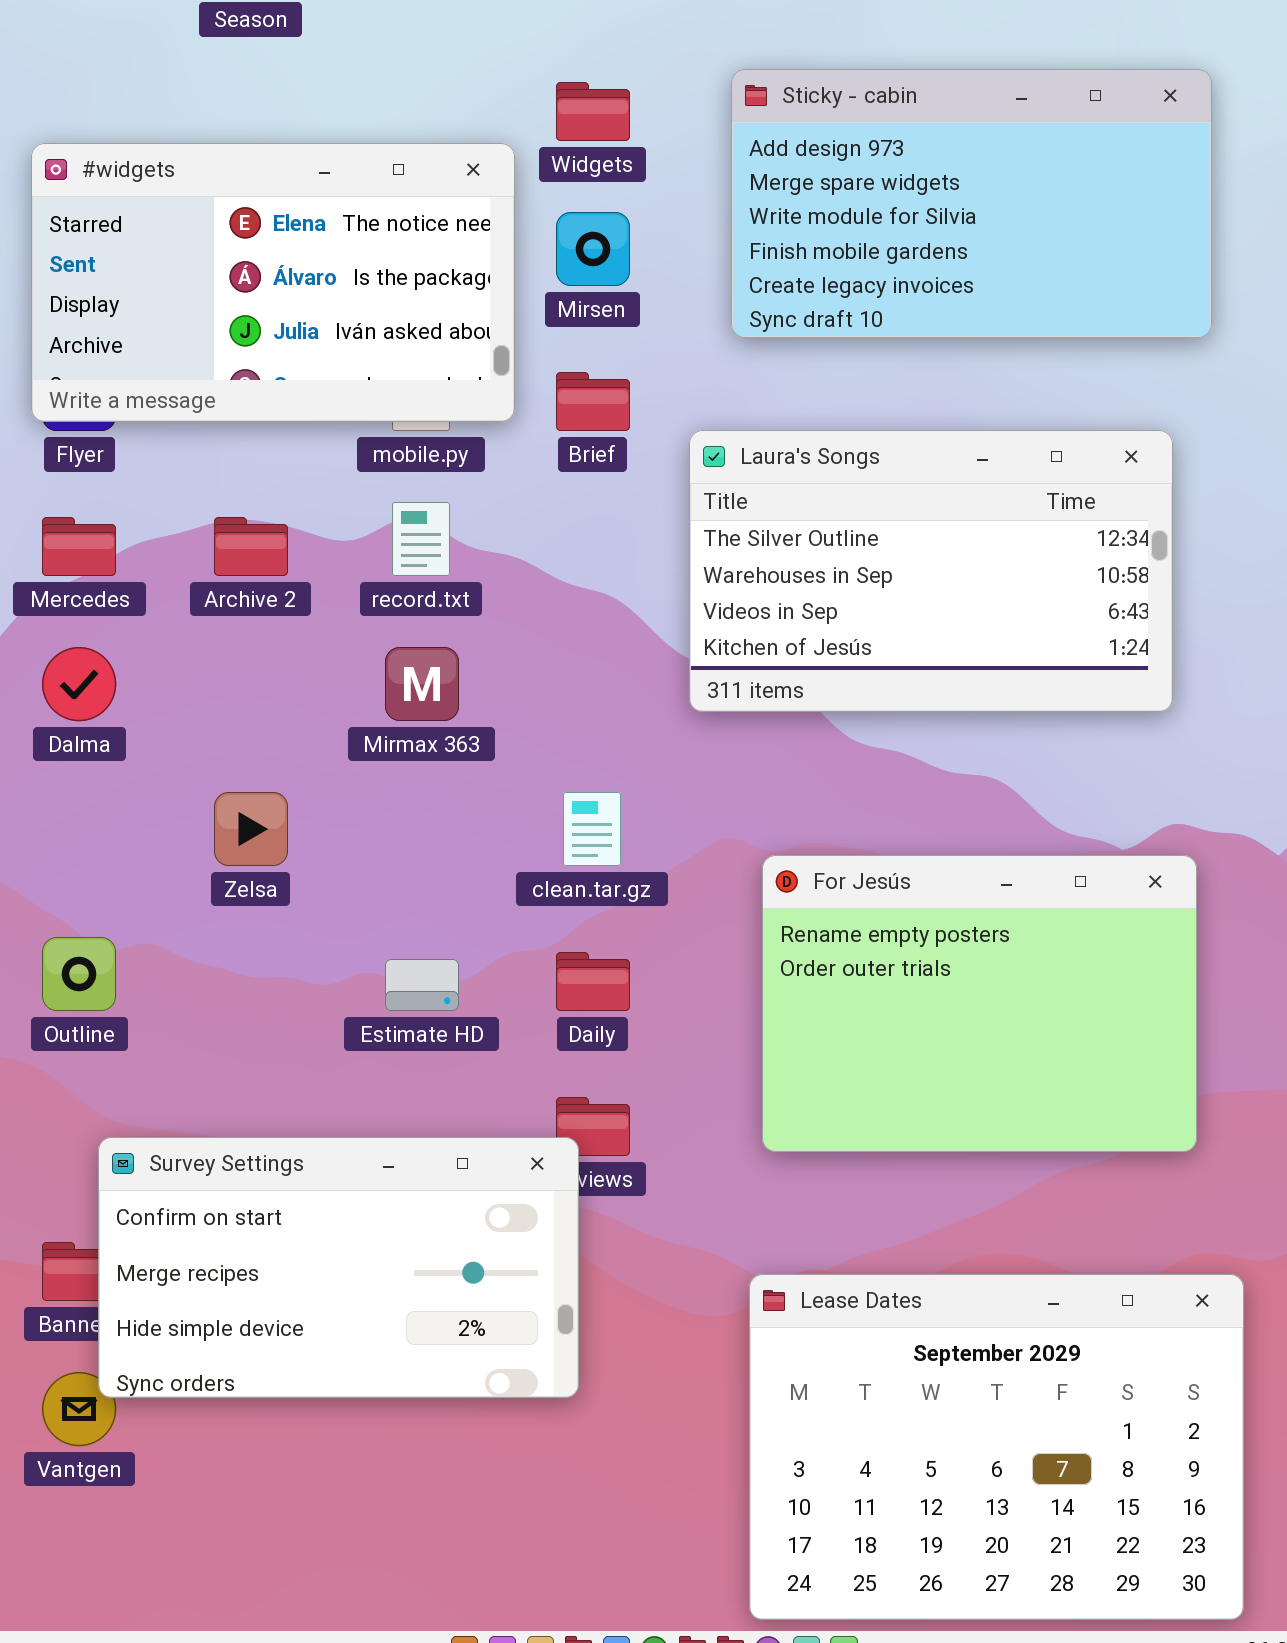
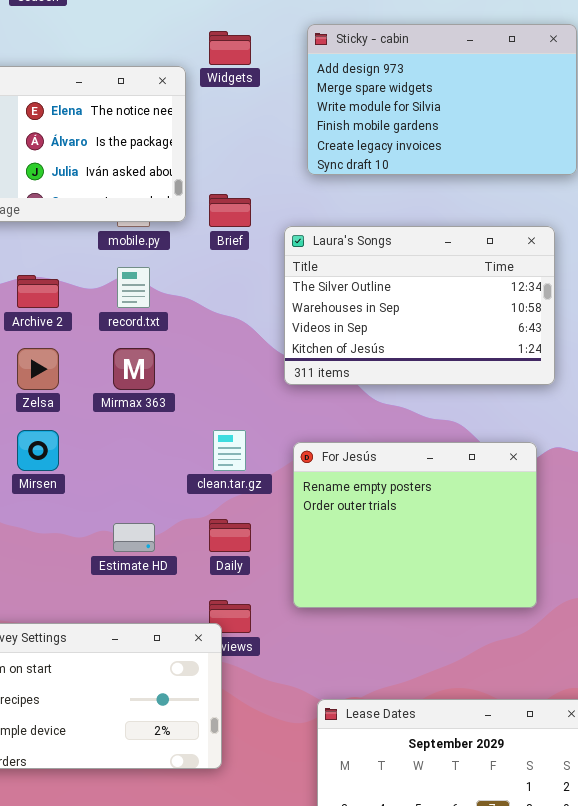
Mirsen: [556,212,630,286] -> [17,430,59,471], moved
Zelsa: [214,792,288,866] -> [17,348,59,390], moved
For Jesús: [762,855,1197,1152] -> [293,442,537,608], moved

